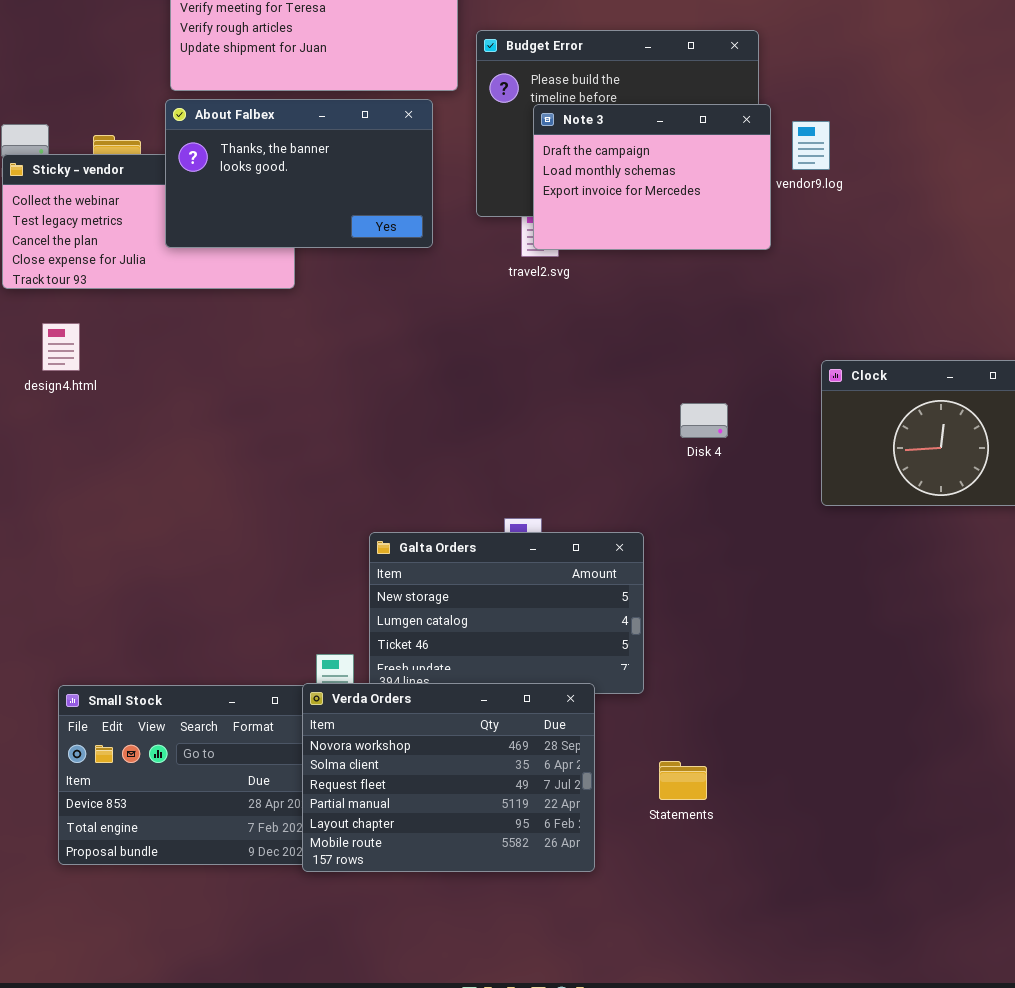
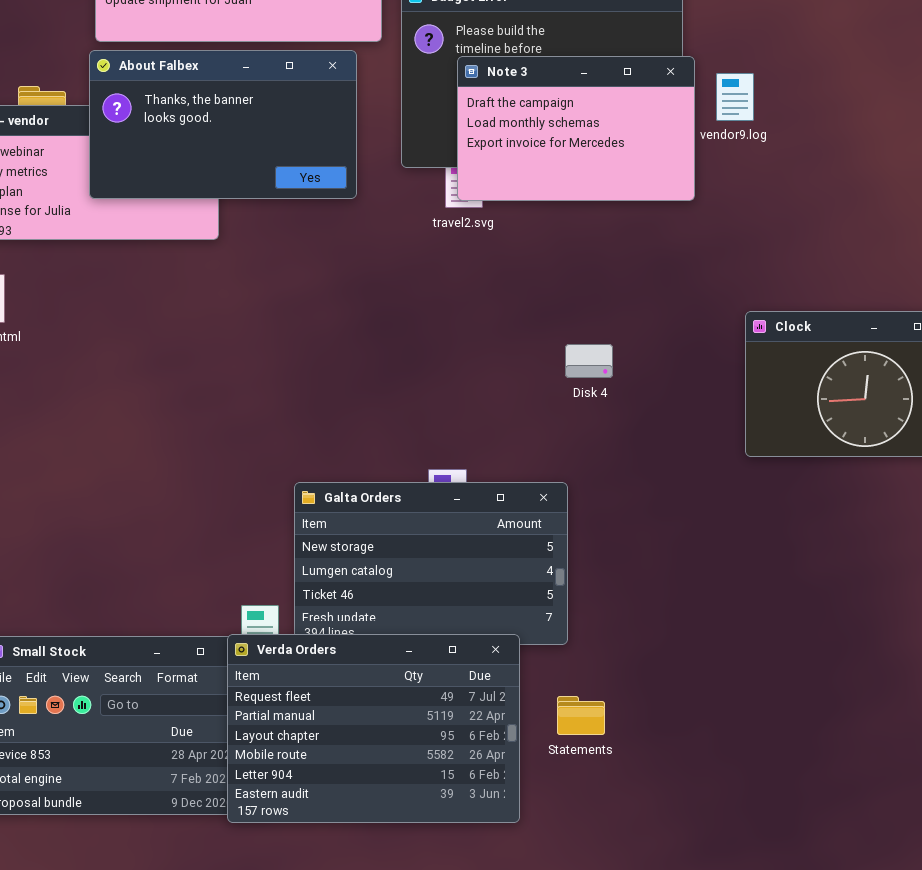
Disk 4: [680,403,728,438] -> [565,344,613,378], moved
Verda Orders: [302,683,595,872] -> [227,634,520,823], scrolled down 2 rows
Statements: [659,761,707,800] -> [557,696,605,735], moved

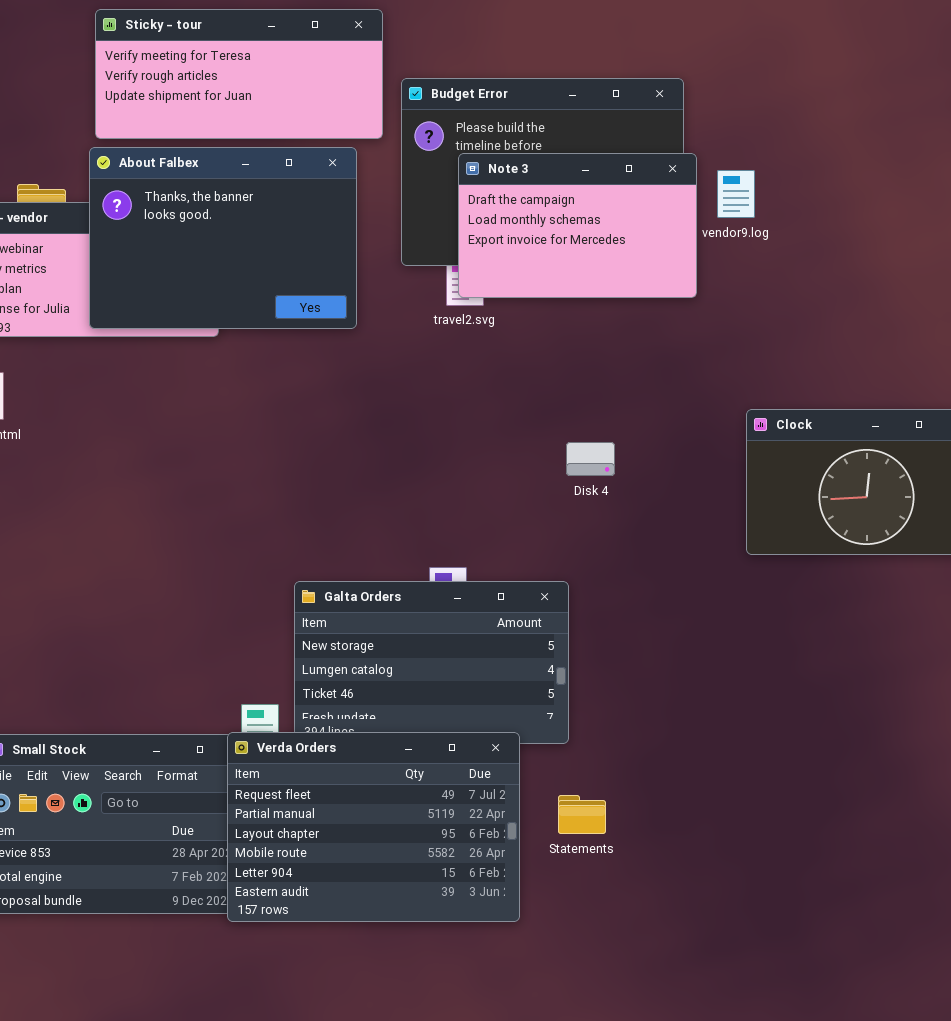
About Falbex: [89,50,357,199] -> [89,147,357,329], resized

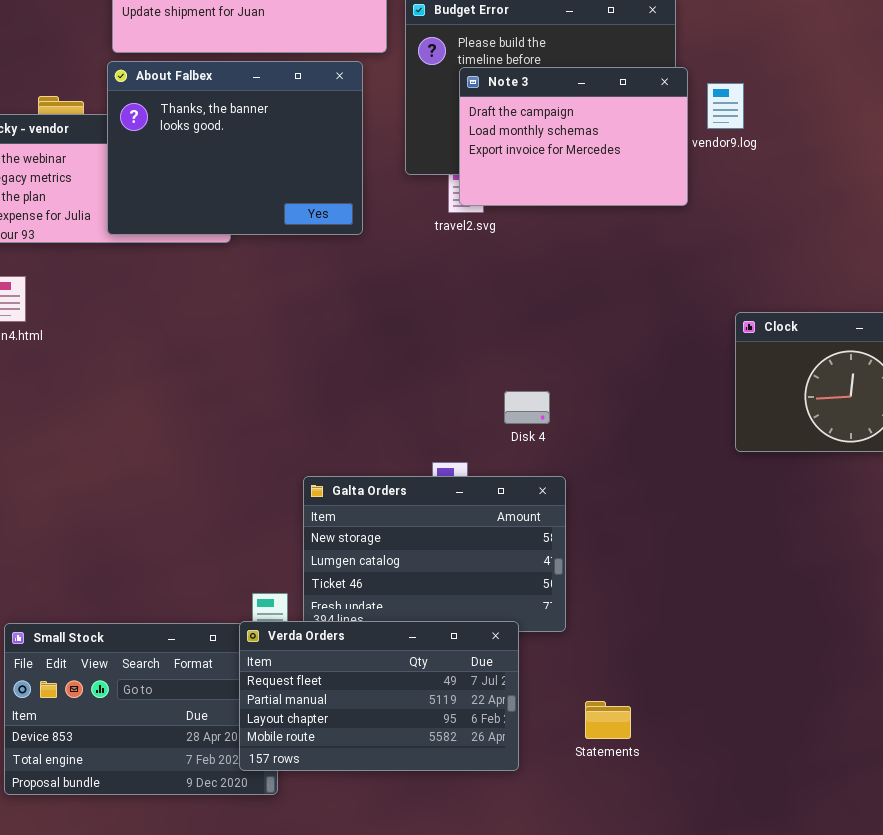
Disk 4: [566,442,615,476] -> [504,391,550,424], moved
Verda Orders: [227,732,520,922] -> [239,621,519,771], resized
Statements: [558,795,606,834] -> [585,701,631,739], moved

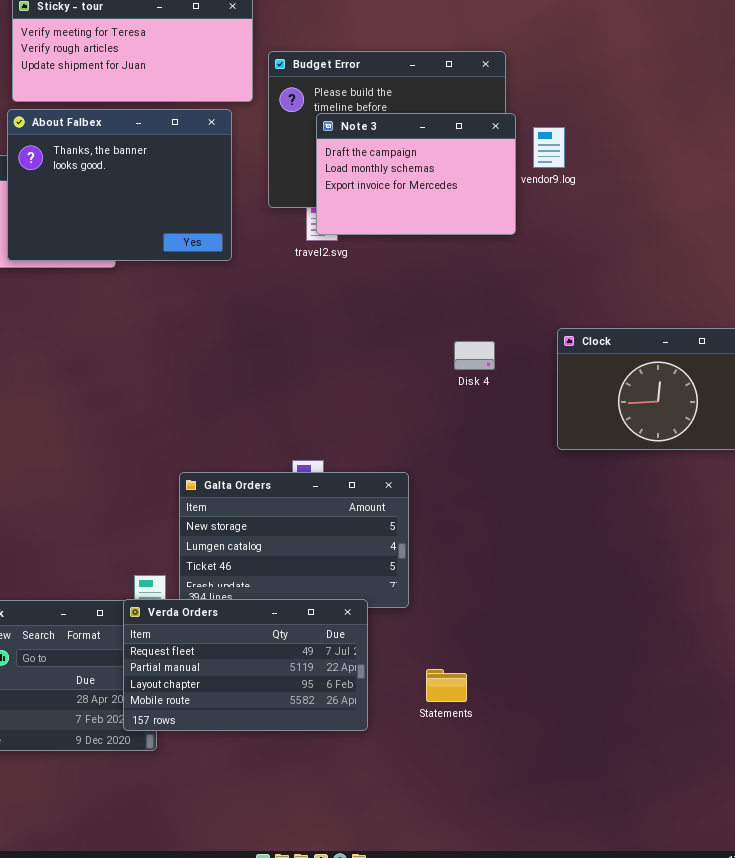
Disk 4: [504,391,550,424] -> [454,341,495,370], moved

